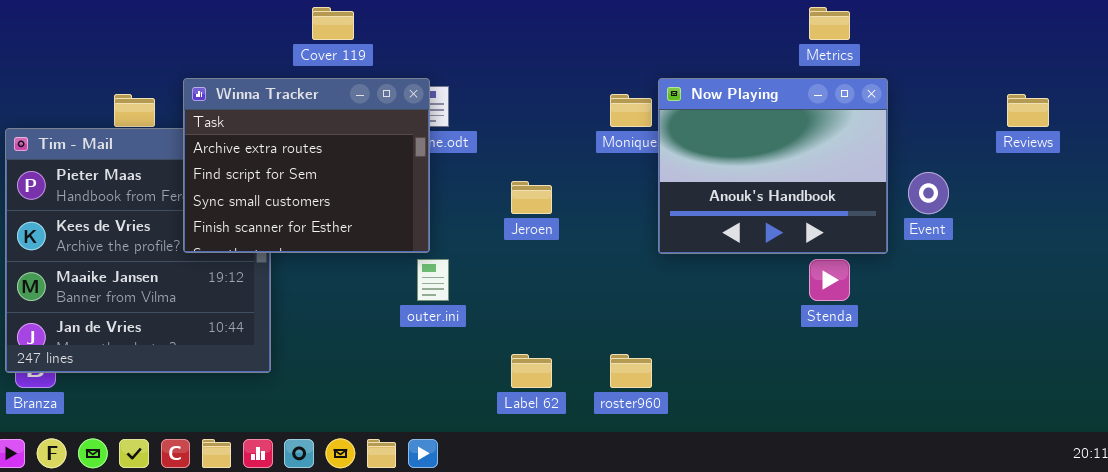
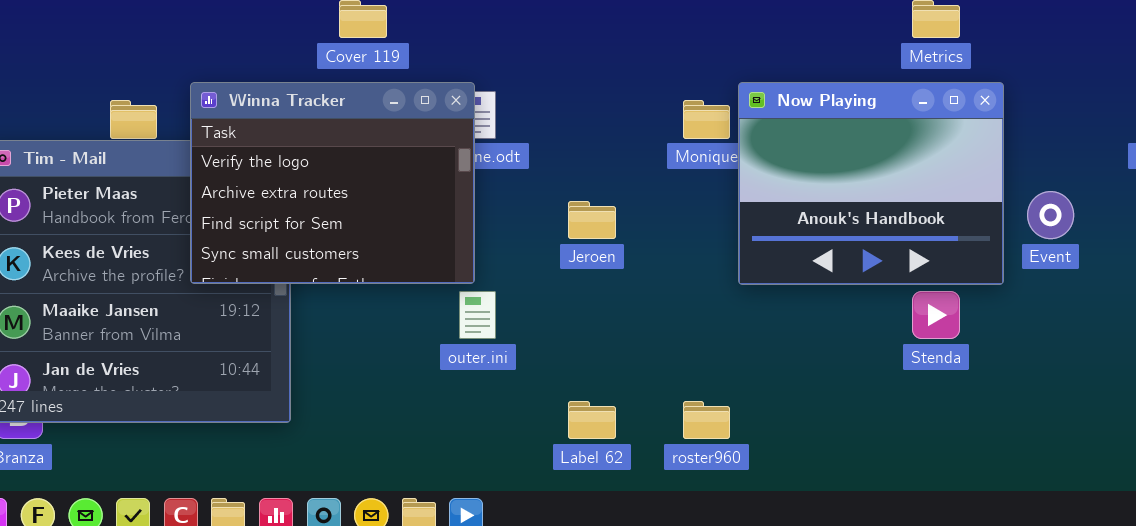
Winna Tracker: [183,78,430,253] -> [190,82,475,284], scrolled up 1 row

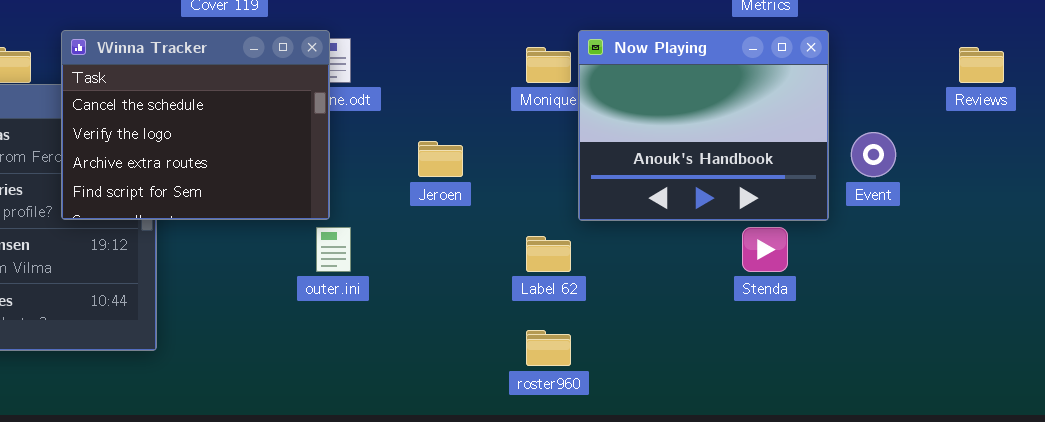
Winna Tracker: [190,82,475,284] -> [61,30,330,220], scrolled up 1 row
Label 62: [568,401,616,439] -> [526,236,571,272], moved

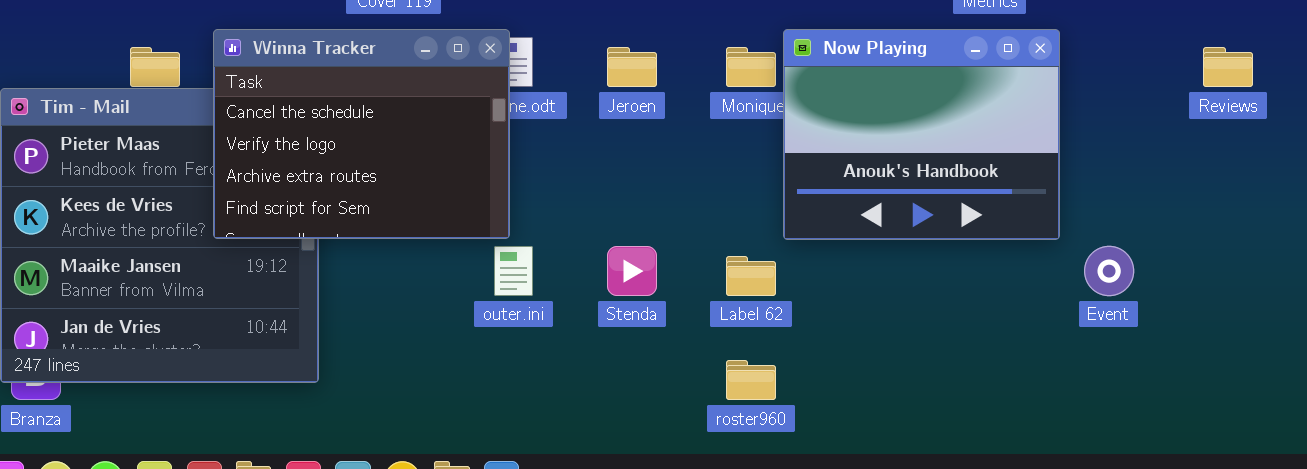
Event: [851,132,896,177] -> [1084,246,1134,296], moved
Jeroen: [418,141,463,177] -> [607,47,657,87], moved
Stenda: [742,227,788,272] -> [607,246,657,296], moved

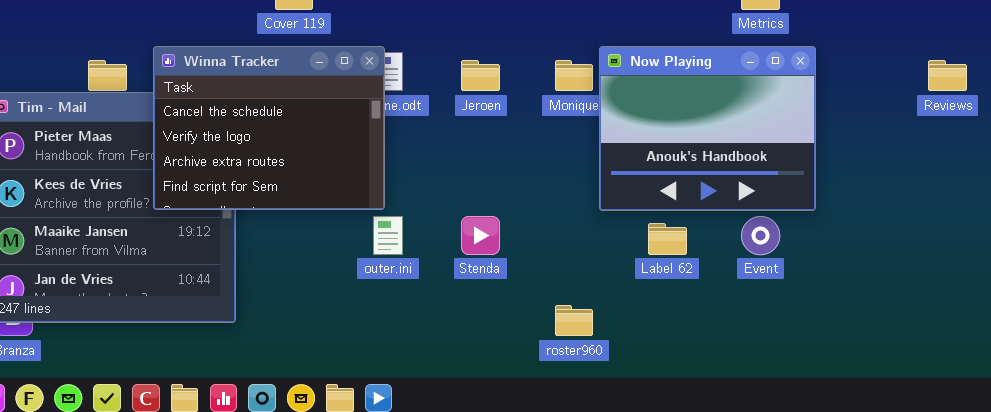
Event: [1084,246,1134,296] -> [741,216,780,255], moved
Label 62: [726,256,776,296] -> [648,223,687,255], moved

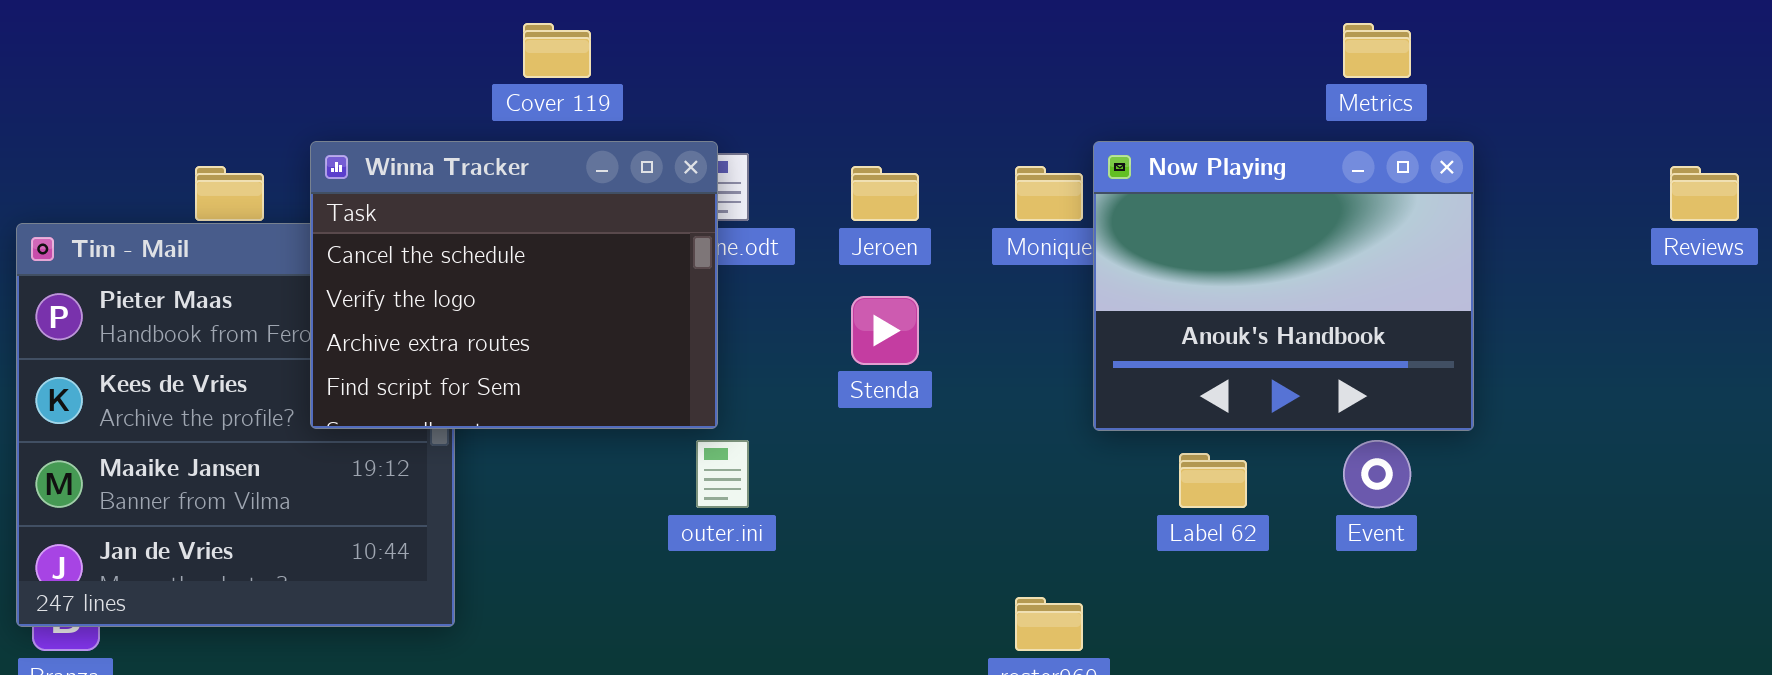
Stenda: [461,216,500,255] -> [851,296,919,365], moved

